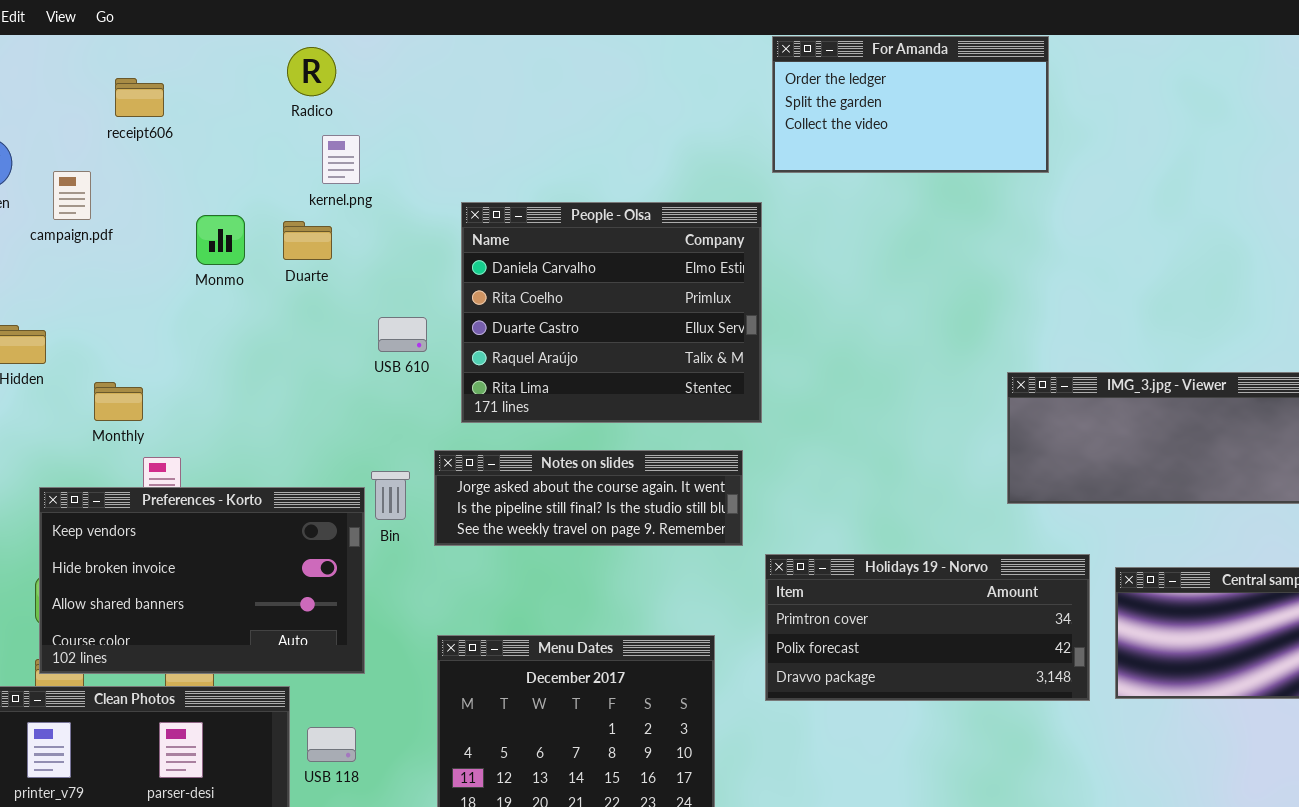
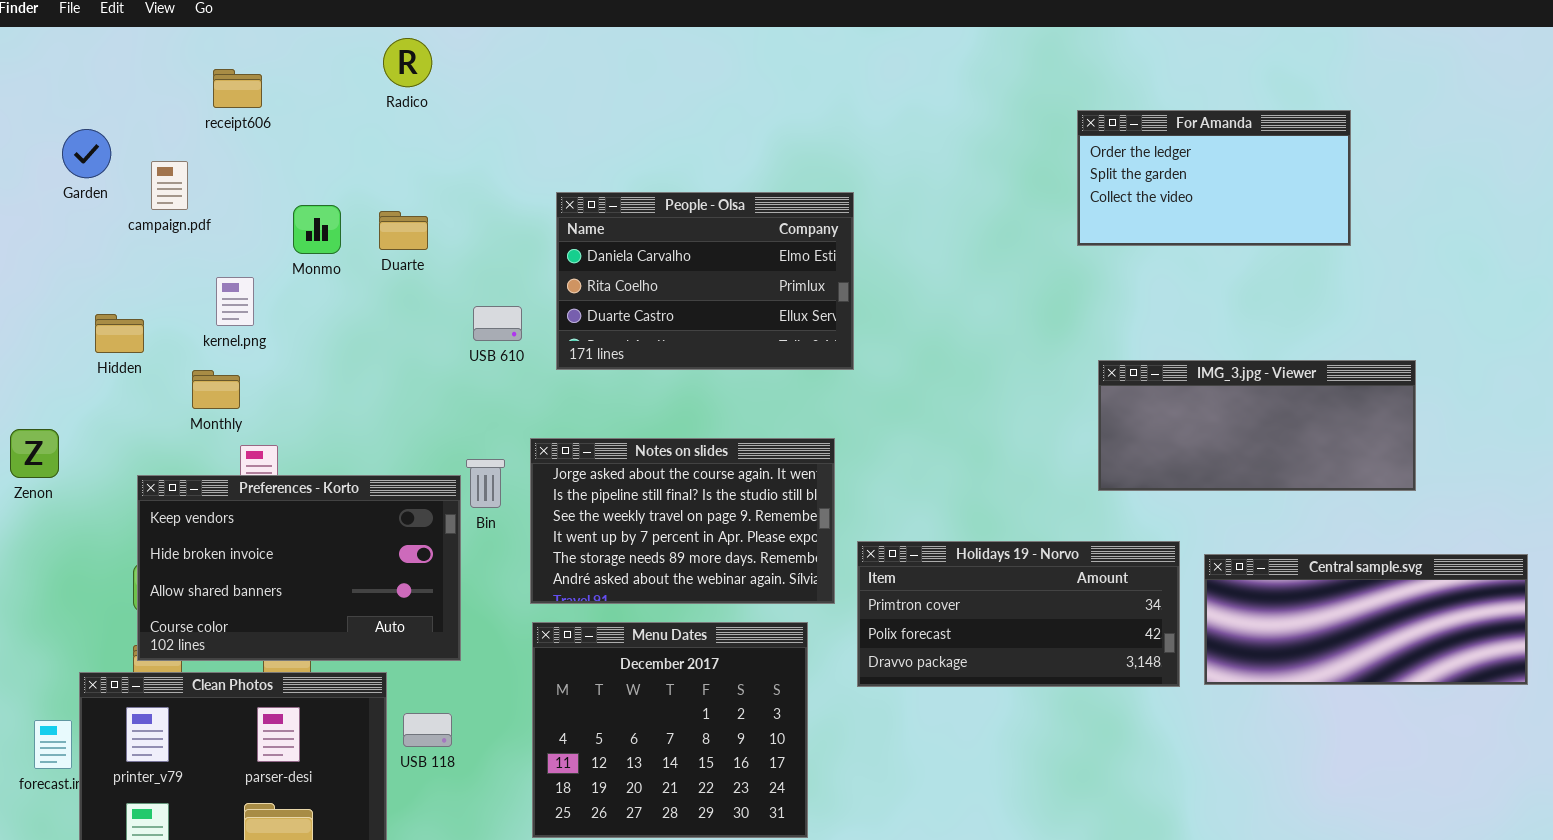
For Amanda: [772,36,1049,173] -> [1077,110,1351,246], moved
kernel.png: [322,135,360,184] -> [216,277,254,326], moved
People - Olsa: [461,202,762,423] -> [556,192,854,370], resized
Notes on slides: [434,450,743,546] -> [530,438,835,604], resized

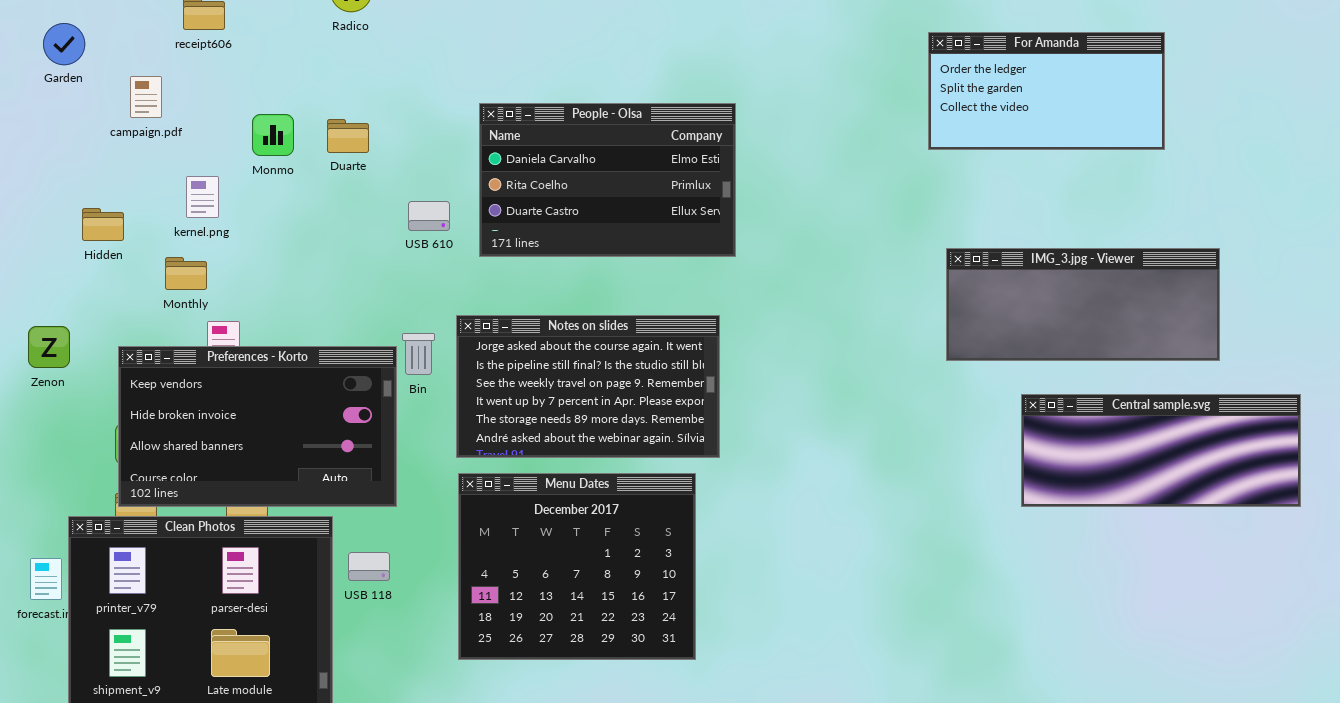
Garden: [62,129,111,178] -> [43,23,85,65], moved
Zenon: [10,429,59,478] -> [28,326,70,368], moved
Holidays 19 - Norvo: [857,541,1180,687] -> none, closed
Central sample.svg: [1204,554,1528,685] -> [1021,394,1301,507], moved

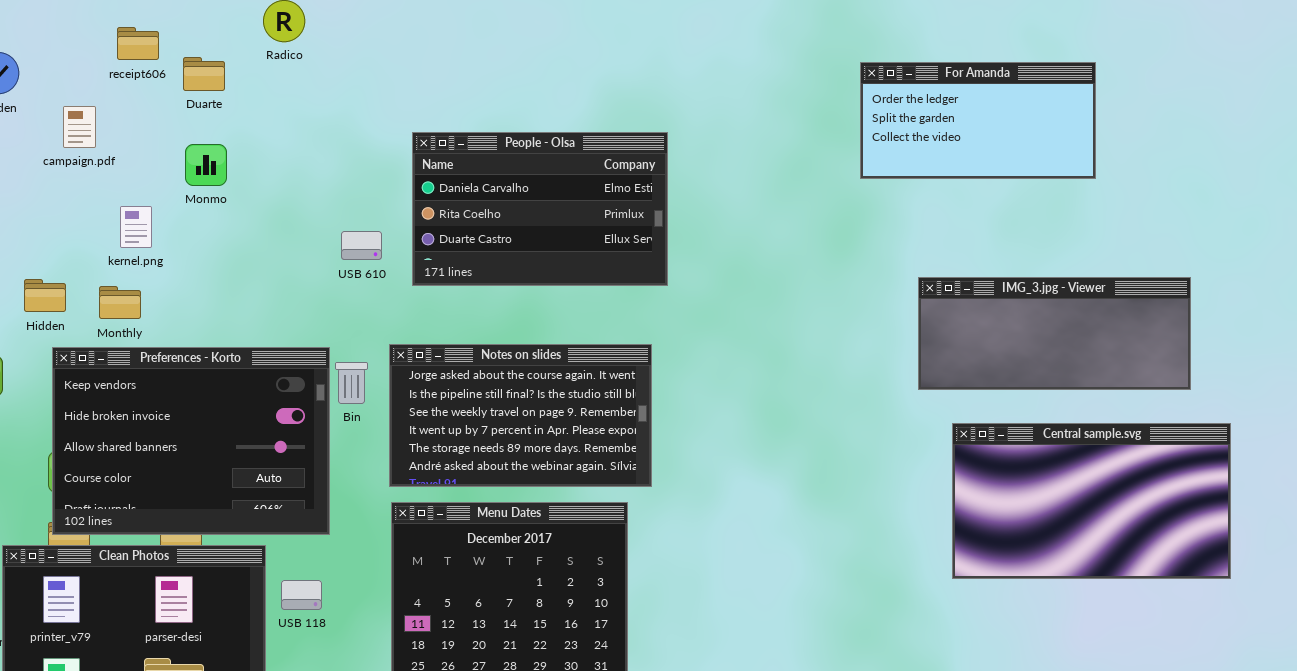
Duarte: [327,119,369,153] -> [183,57,225,91], moved
Hidden: [82,208,124,241] -> [24,279,66,312], moved
IMG_3.jpg - Viewer: [946,248,1220,361] -> [918,277,1191,390], moved
Preferences - Korto: [118,346,397,507] -> [52,347,330,535], resized
Central sample.svg: [1021,394,1301,507] -> [952,423,1231,579], resized

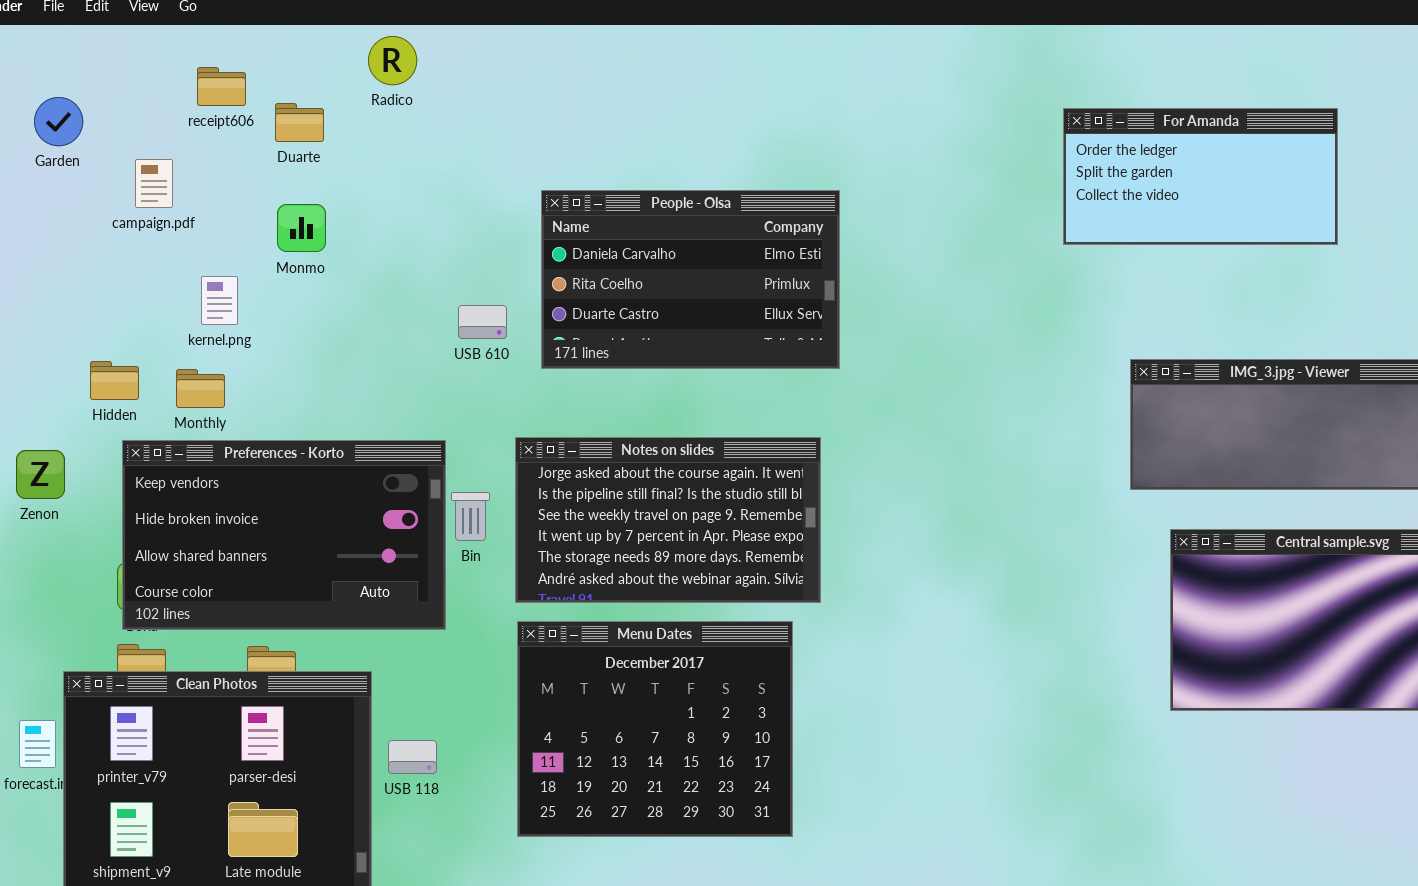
Preferences - Korto: [52,347,330,535] -> [122,440,446,630], resized
Bin: [335,362,368,404] -> [451,492,490,541], moved
USB 118: [281,580,322,610] -> [388,740,437,774], moved

